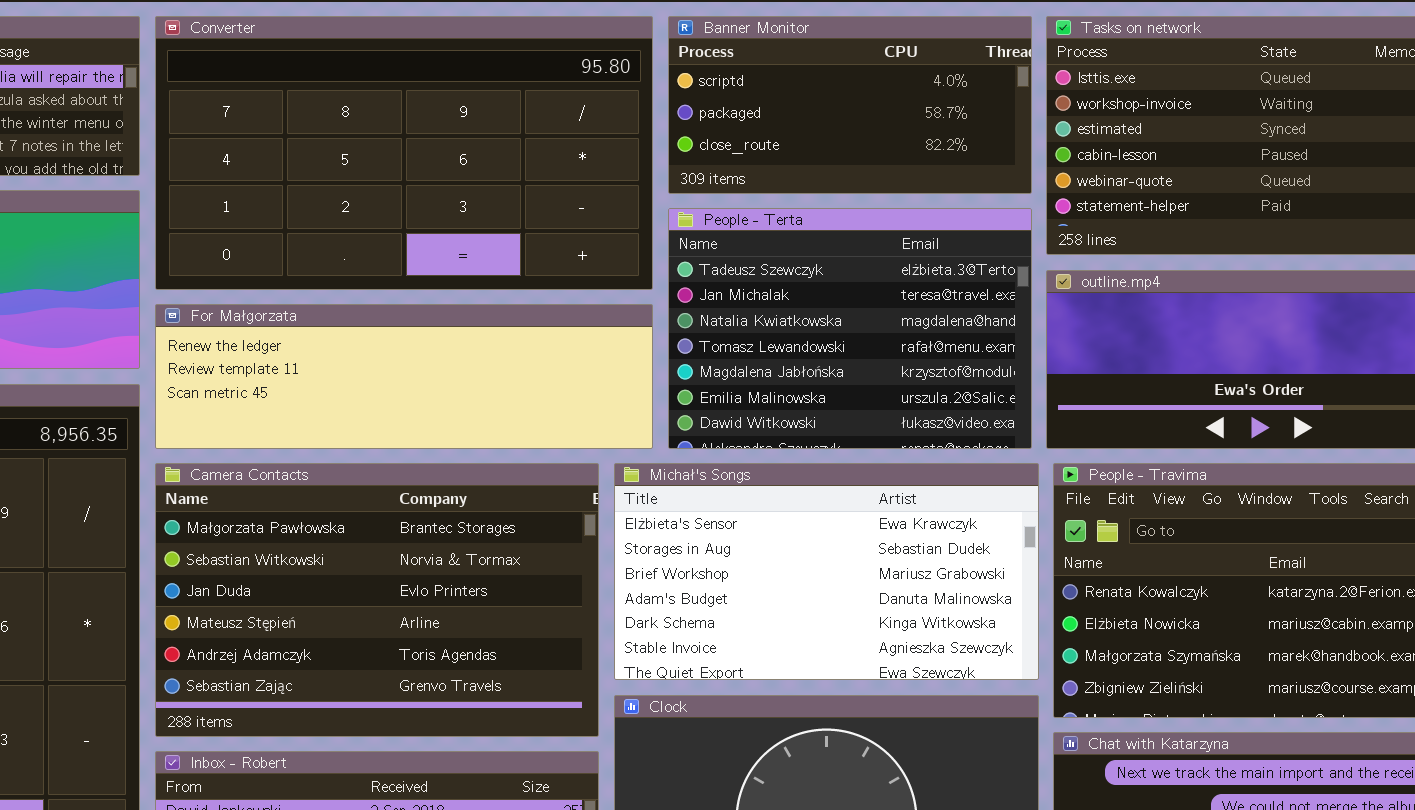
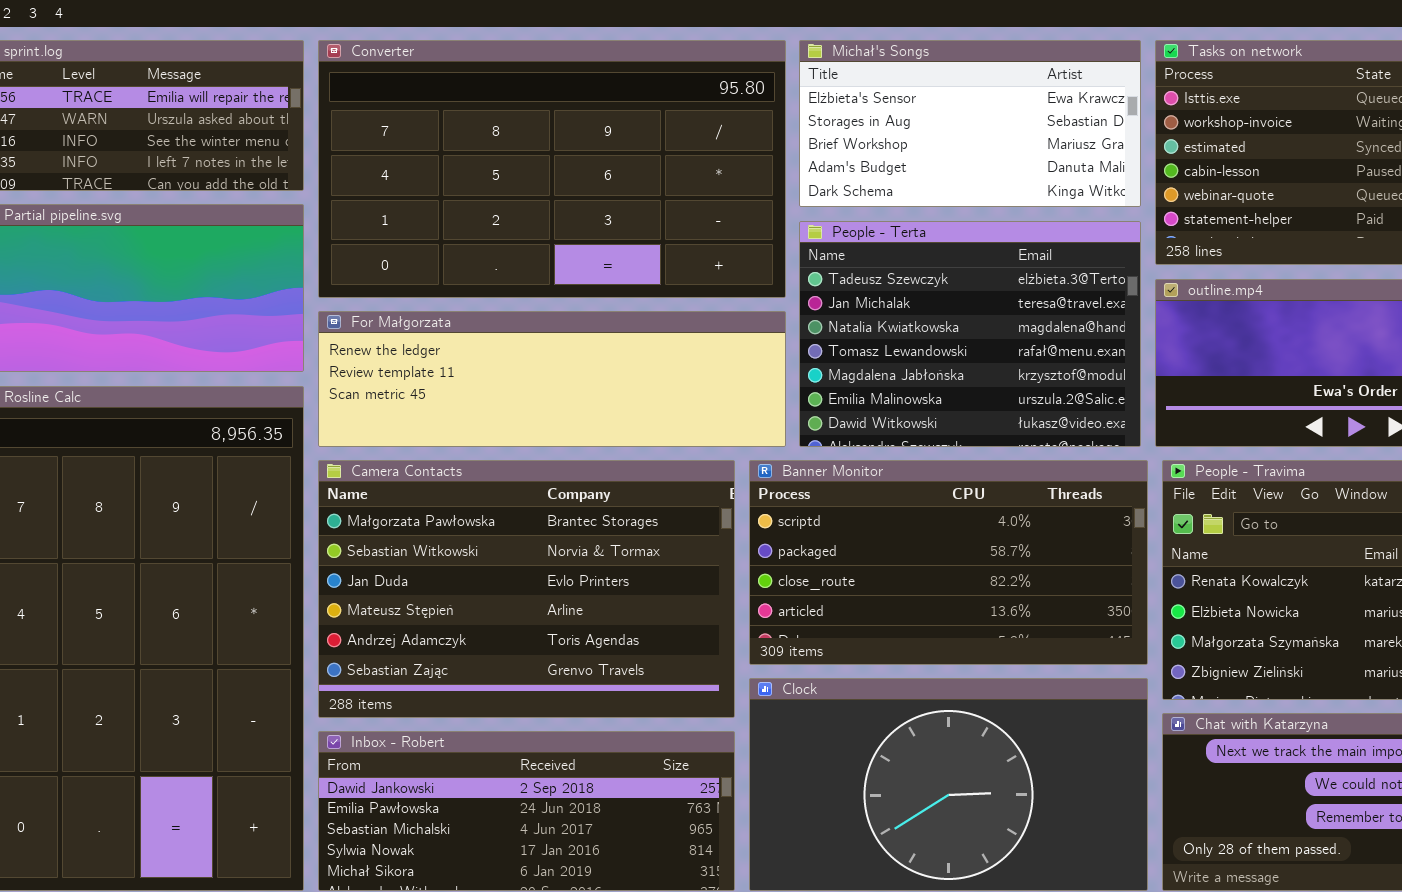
Banner Monitor: [668,16,1032,194] -> [749,460,1148,665], moved, resized
Michał's Songs: [614,463,1039,680] -> [799,40,1141,207], moved, resized

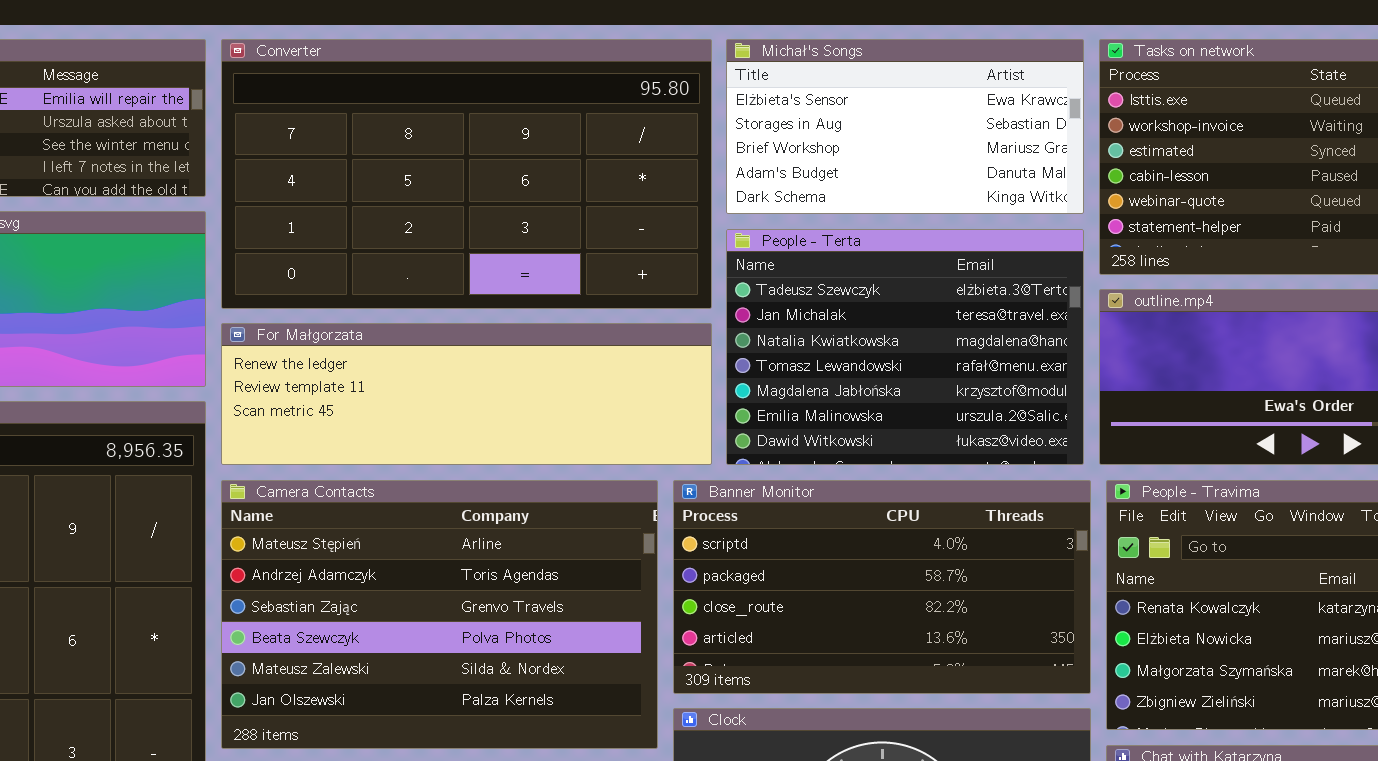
Camera Contacts: [318,460,735,718] -> [221,480,658,749], scrolled down 3 rows

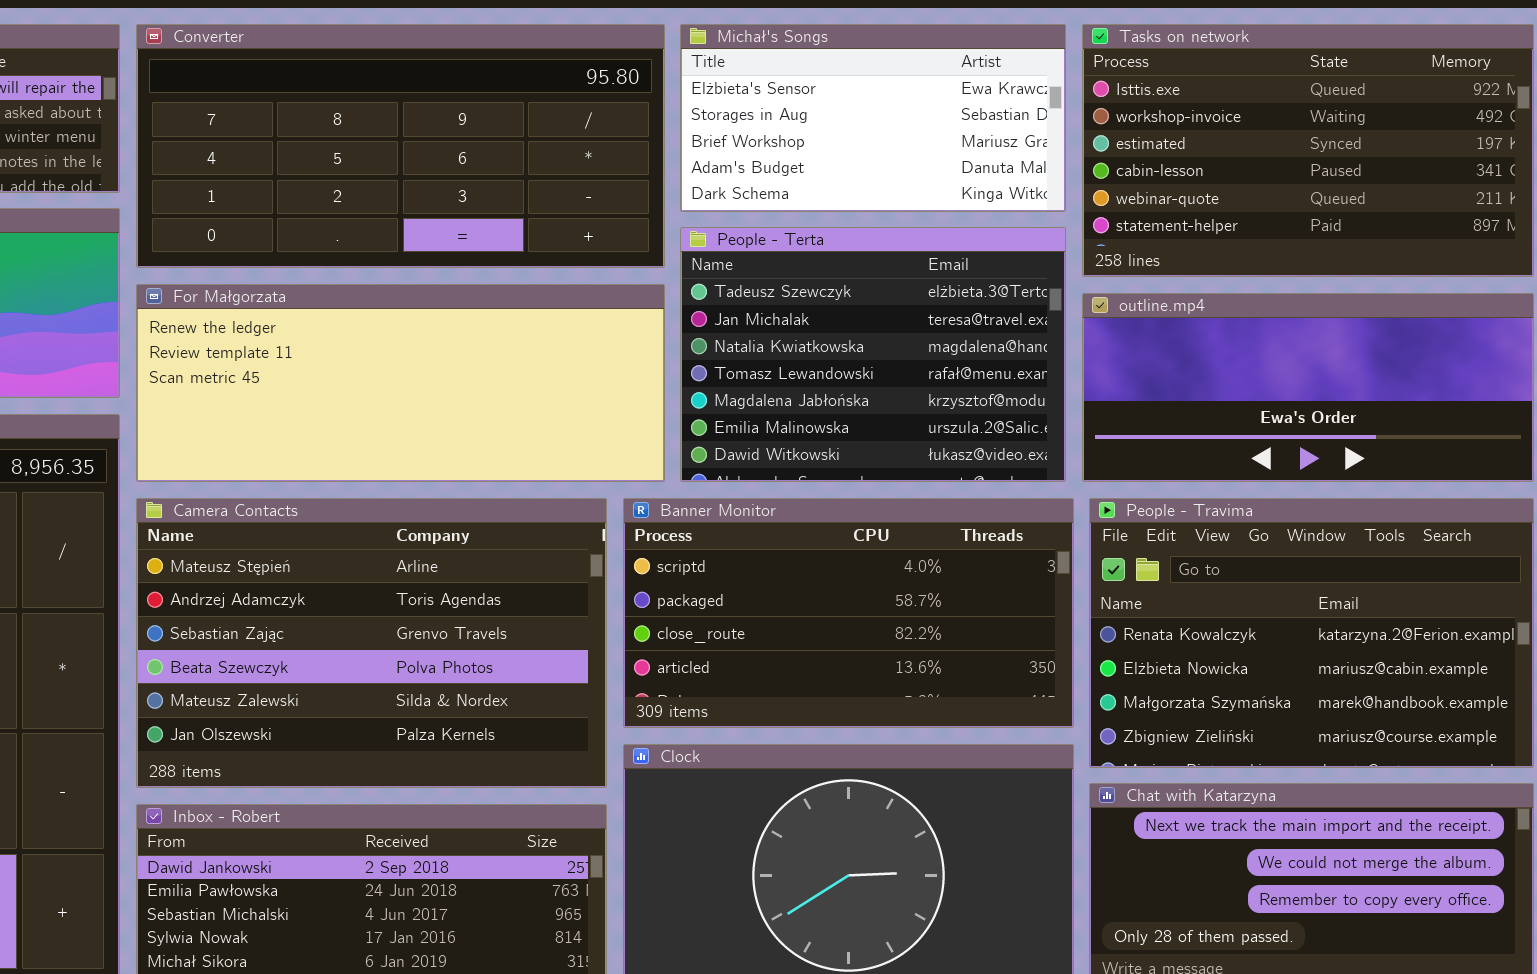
Converter: [221,39,712,309] -> [136,24,665,268], resized
For Małgorzata: [221,323,712,465] -> [136,284,665,482], resized

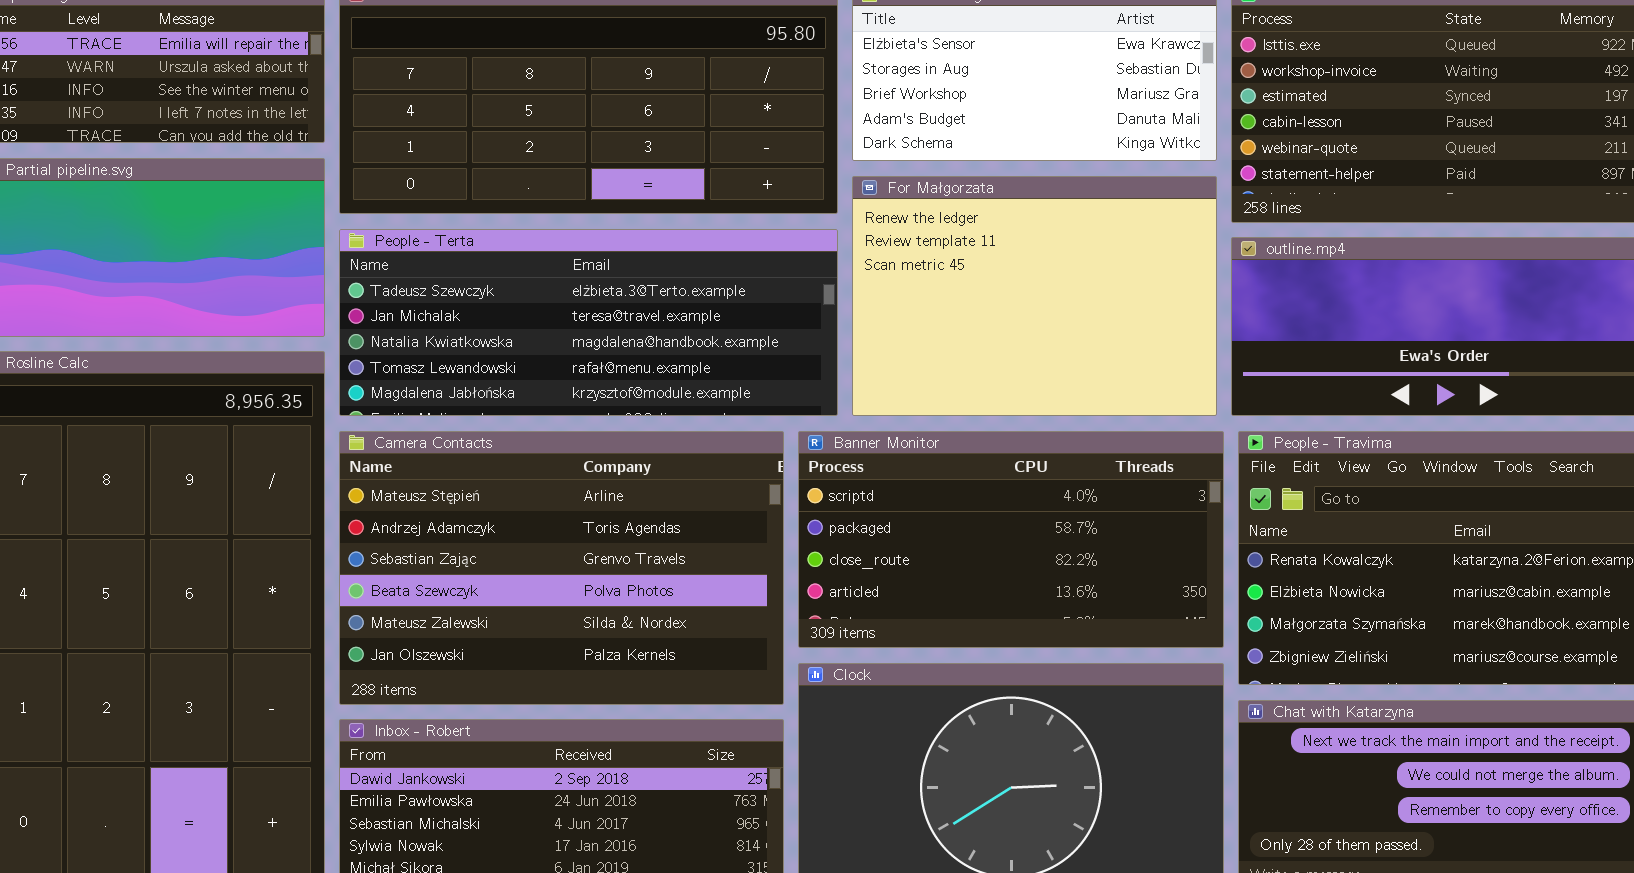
People - Terta: [680,227,1066,482] -> [339,229,838,416], moved, resized
For Małgorzata: [136,284,665,482] -> [852,176,1217,416], moved, resized

